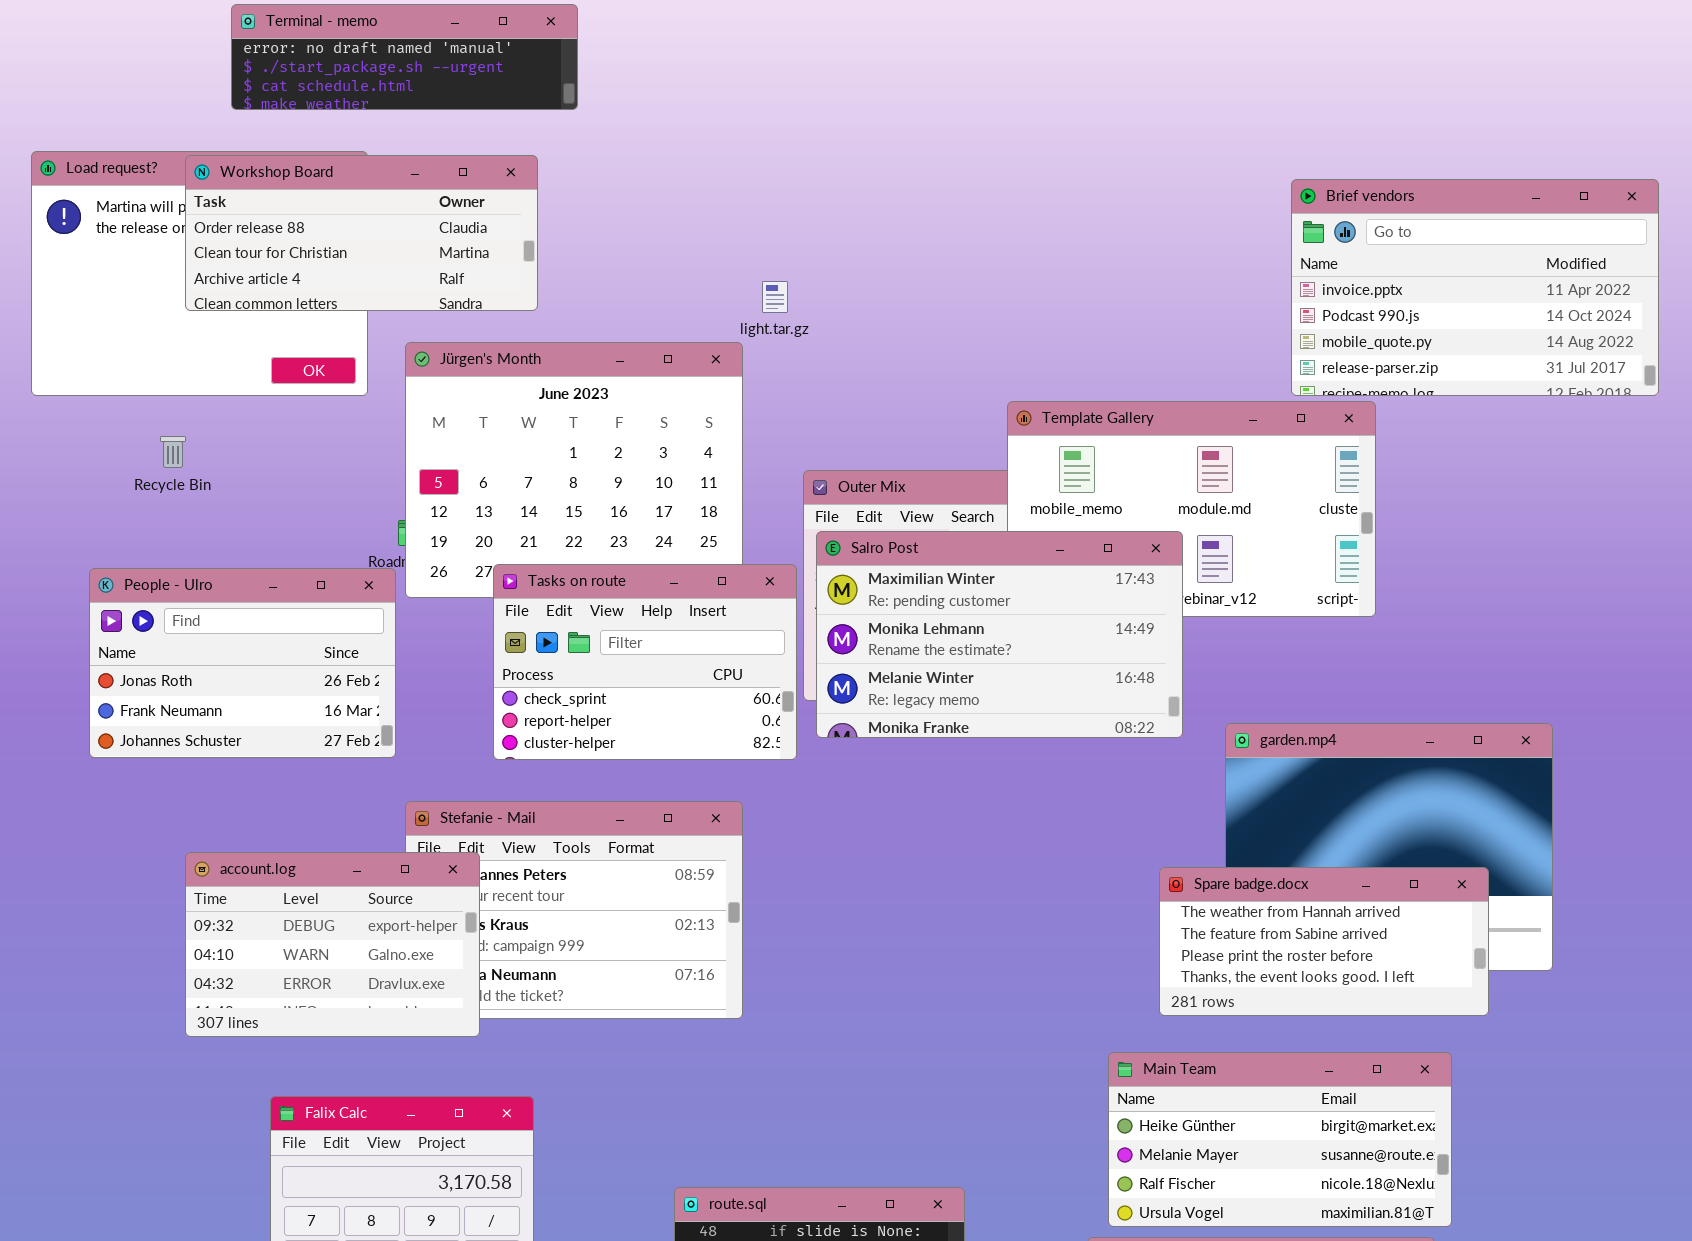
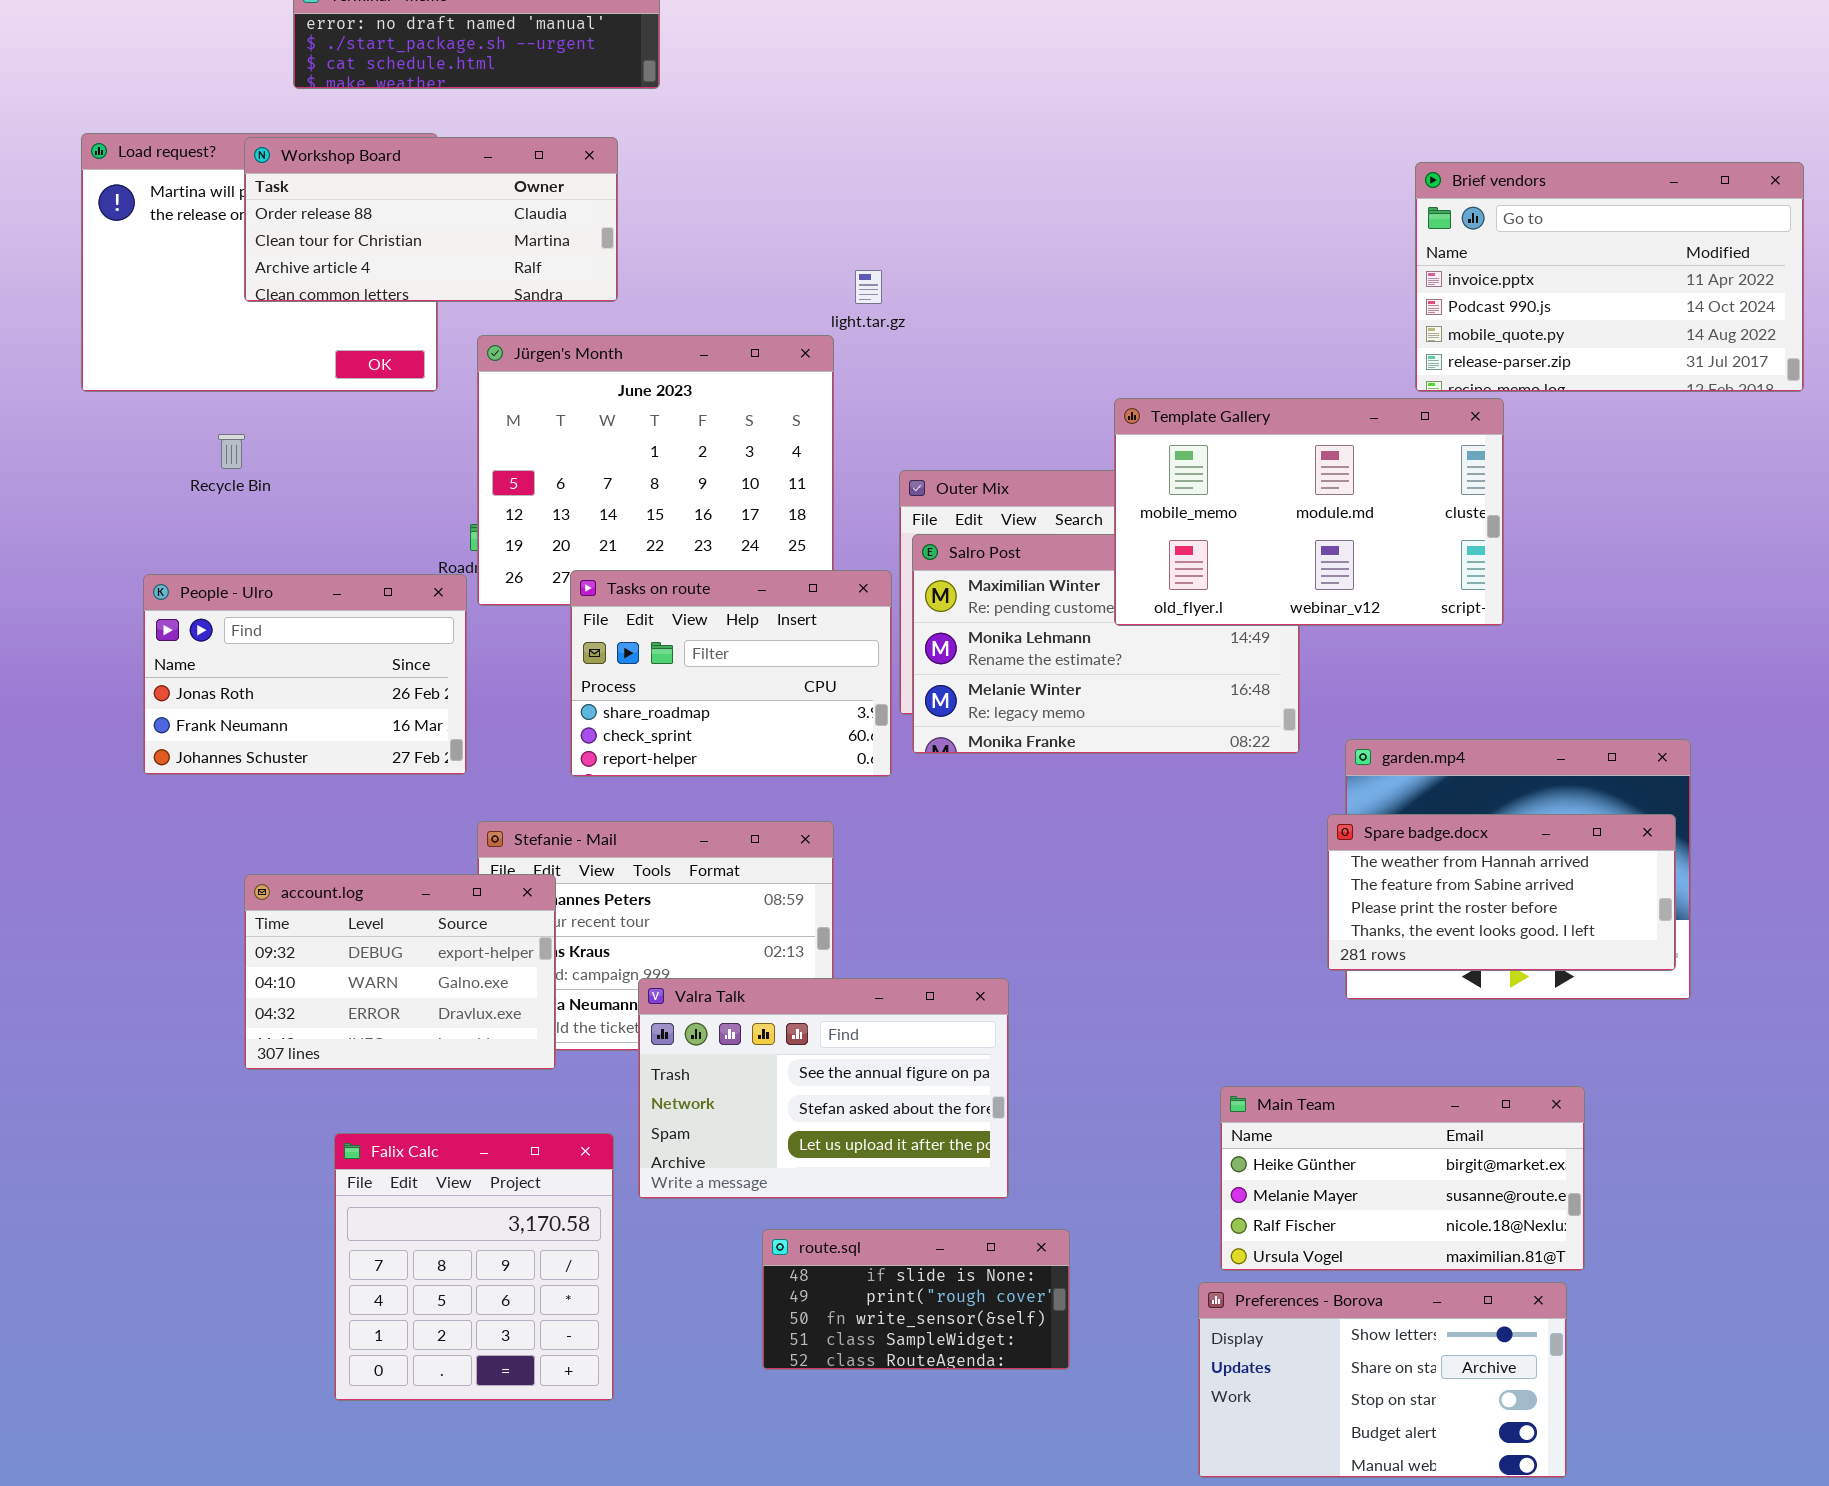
Template Gallery: [1007,401,1376,617] -> [1114,398,1504,626], raised
Tasks on route: [493,564,797,760] -> [570,570,892,777], scrolled up 1 row
Spare badge.docx: [1159,867,1489,1016] -> [1327,814,1676,971], moved
Valra Talk: none -> [638,978,1009,1199], opened

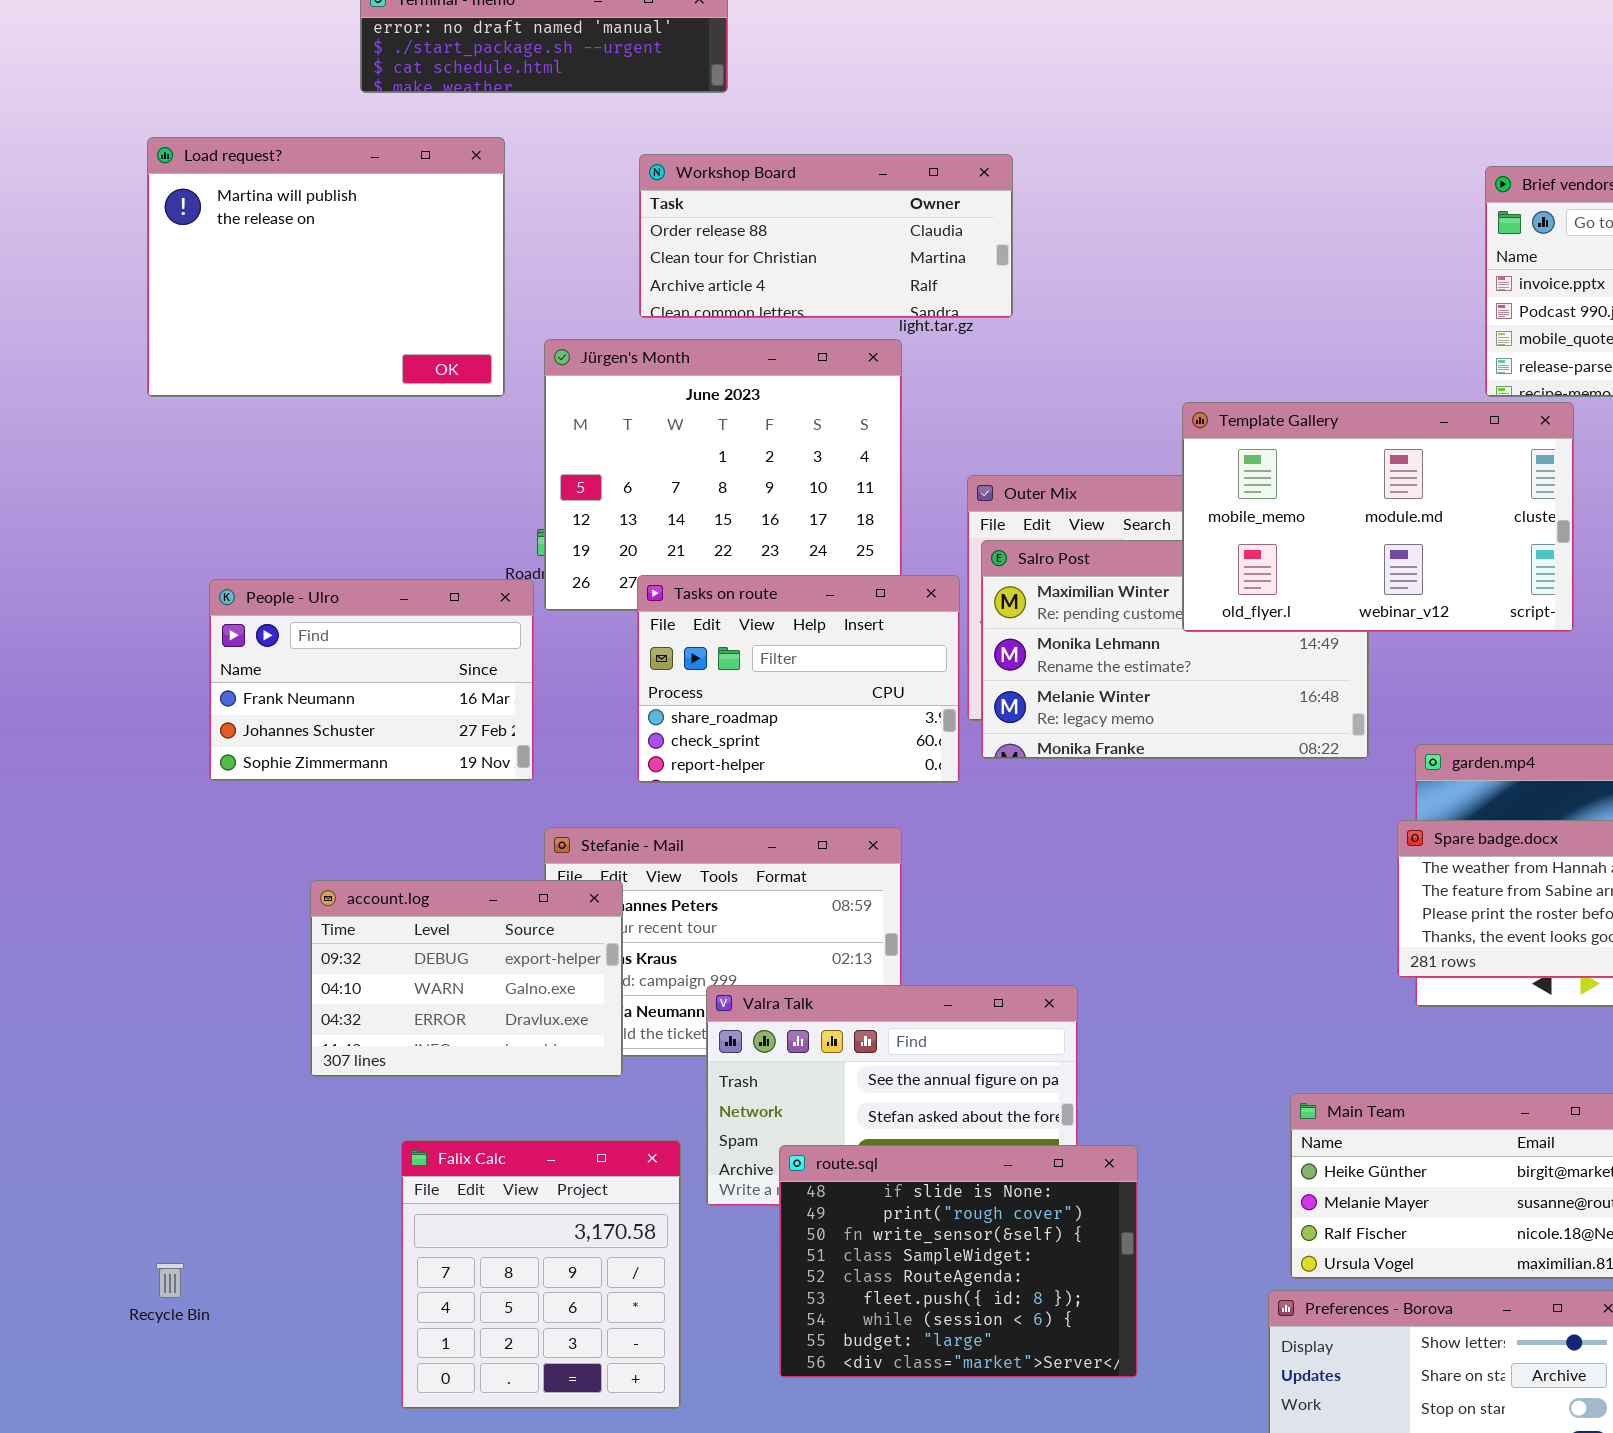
Workshop Board: [244,137,618,302] -> [639,154,1013,318], moved
Recycle Bin: [218,434,245,469] -> [156,1263,184,1298], moved
People - Ulro: [143,574,467,775] -> [209,579,534,781], scrolled down 1 row
route.sql: [762,1229,1070,1370] -> [779,1145,1138,1378], resized

